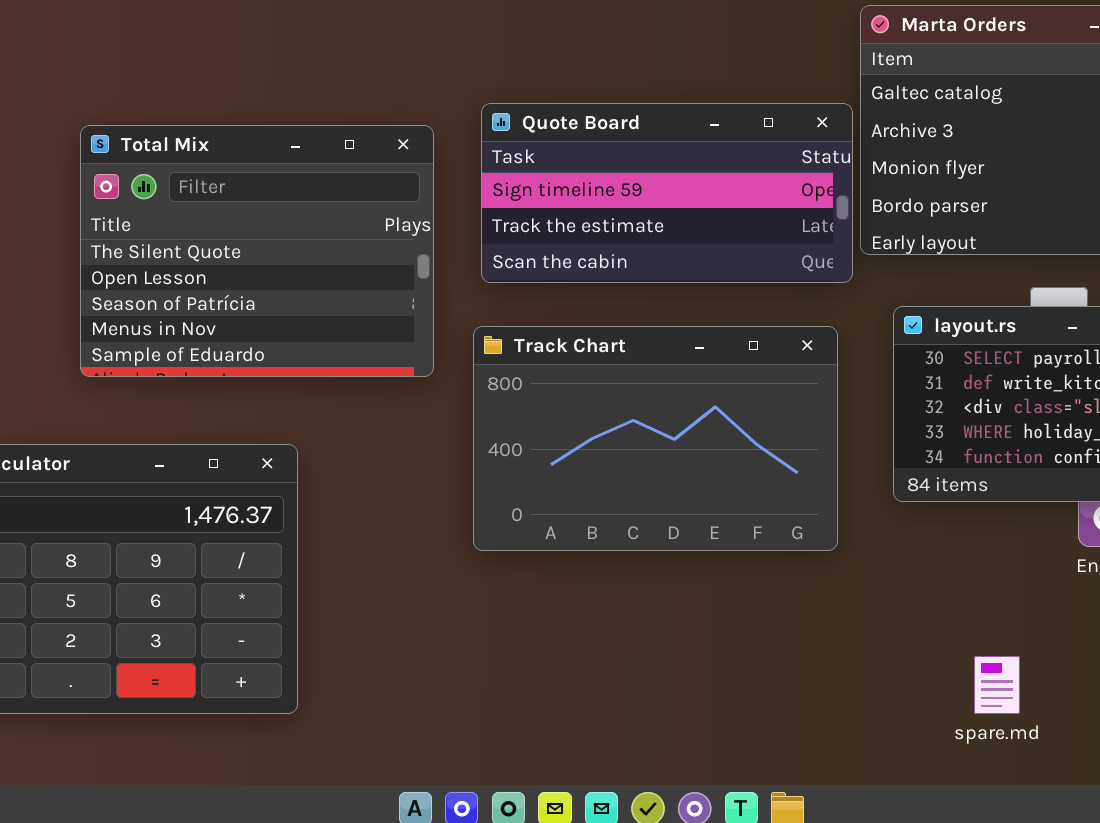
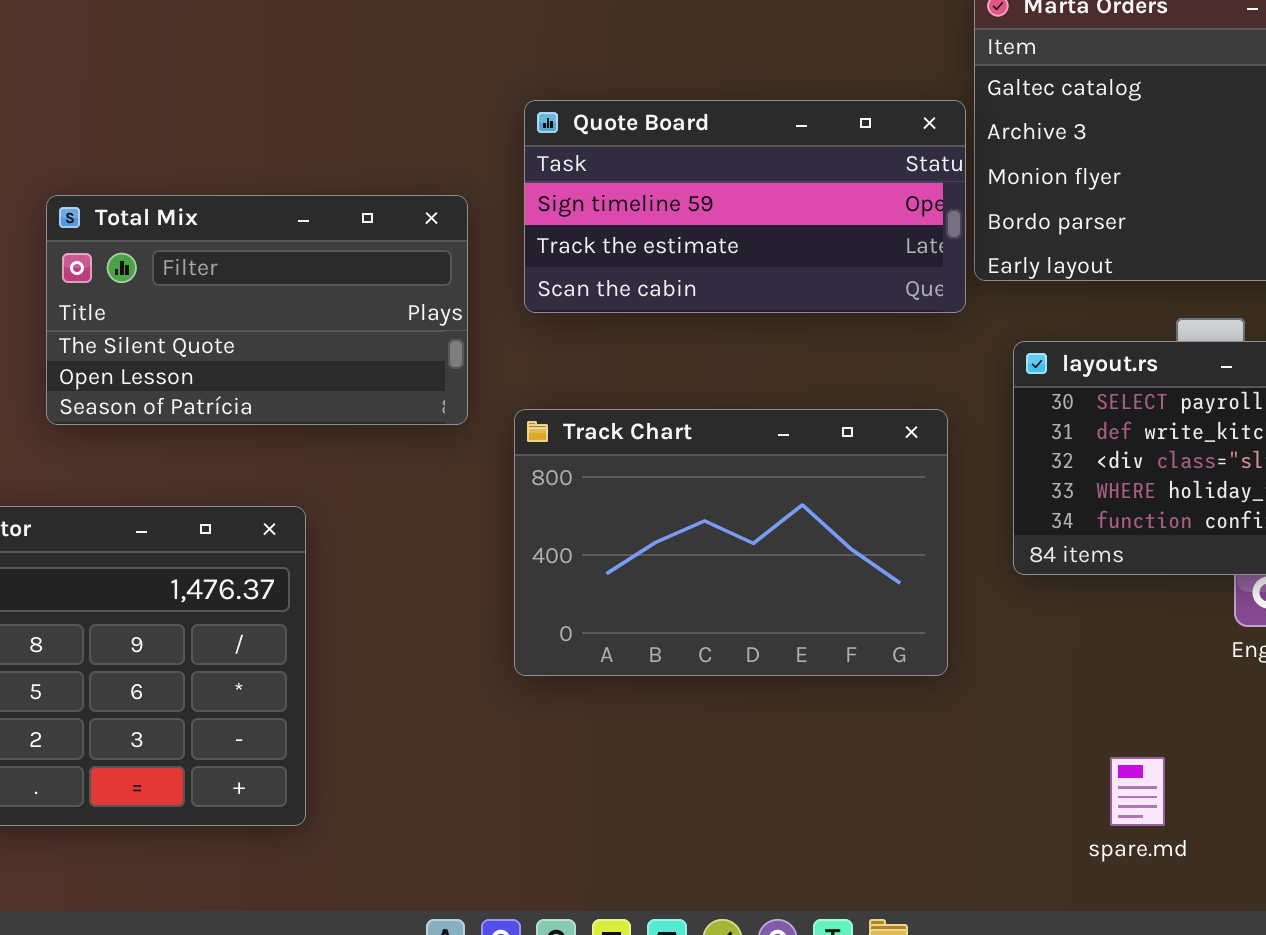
Total Mix: [80,125,434,377] -> [46,195,468,425], resized
Track Chart: [473,326,838,551] -> [514,409,948,676], moved

